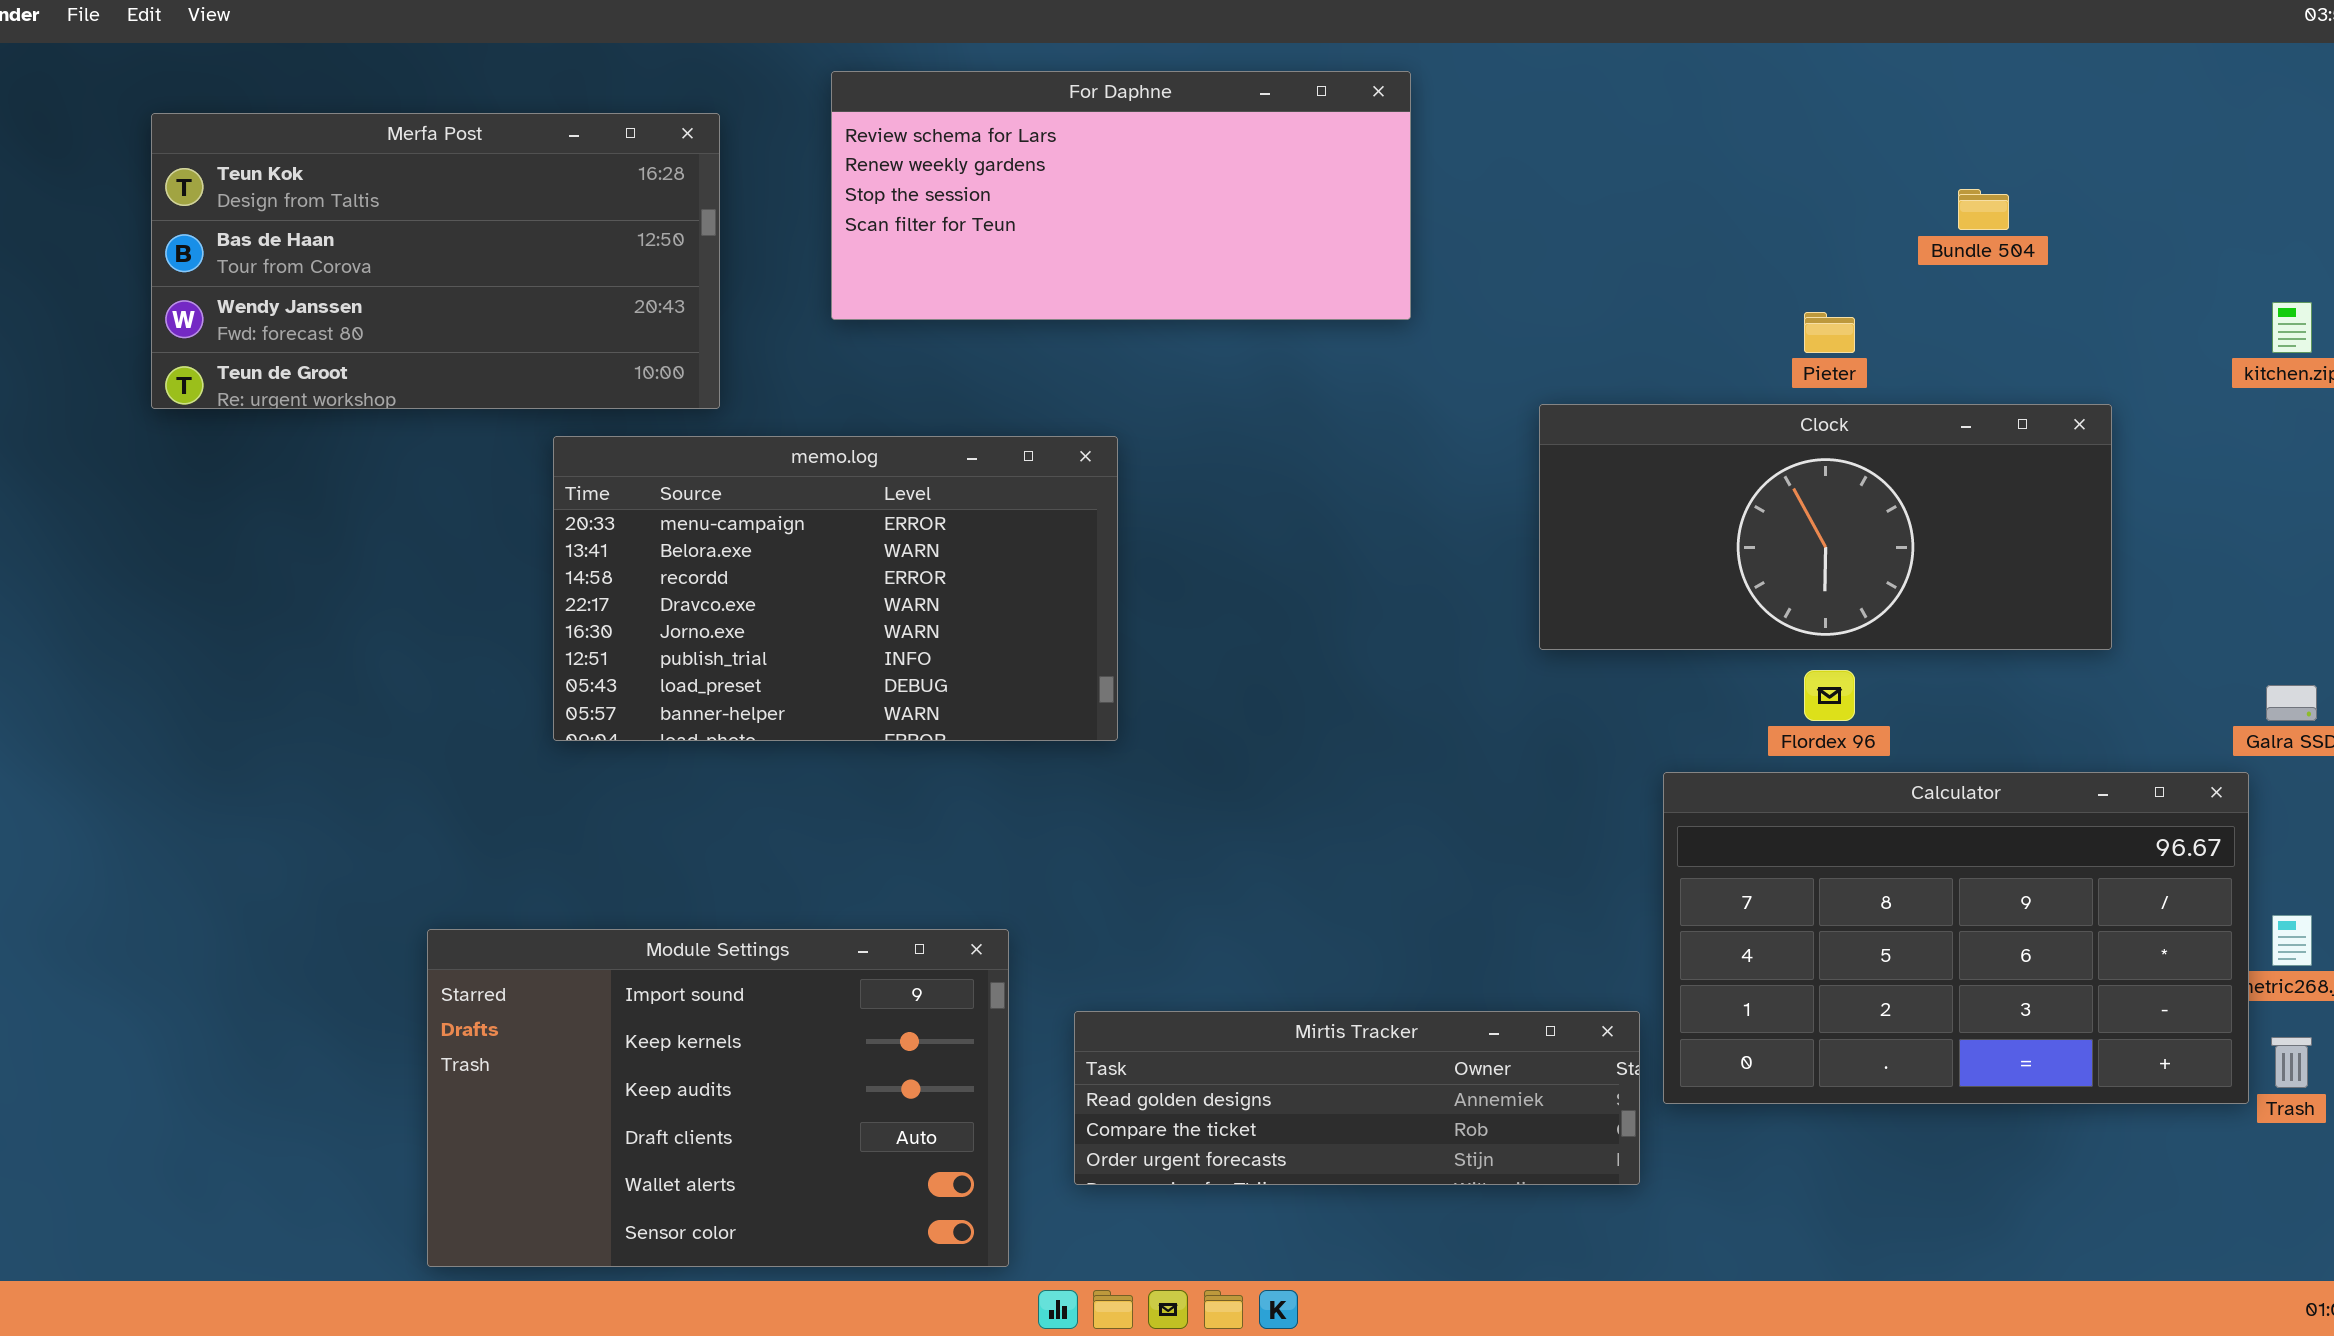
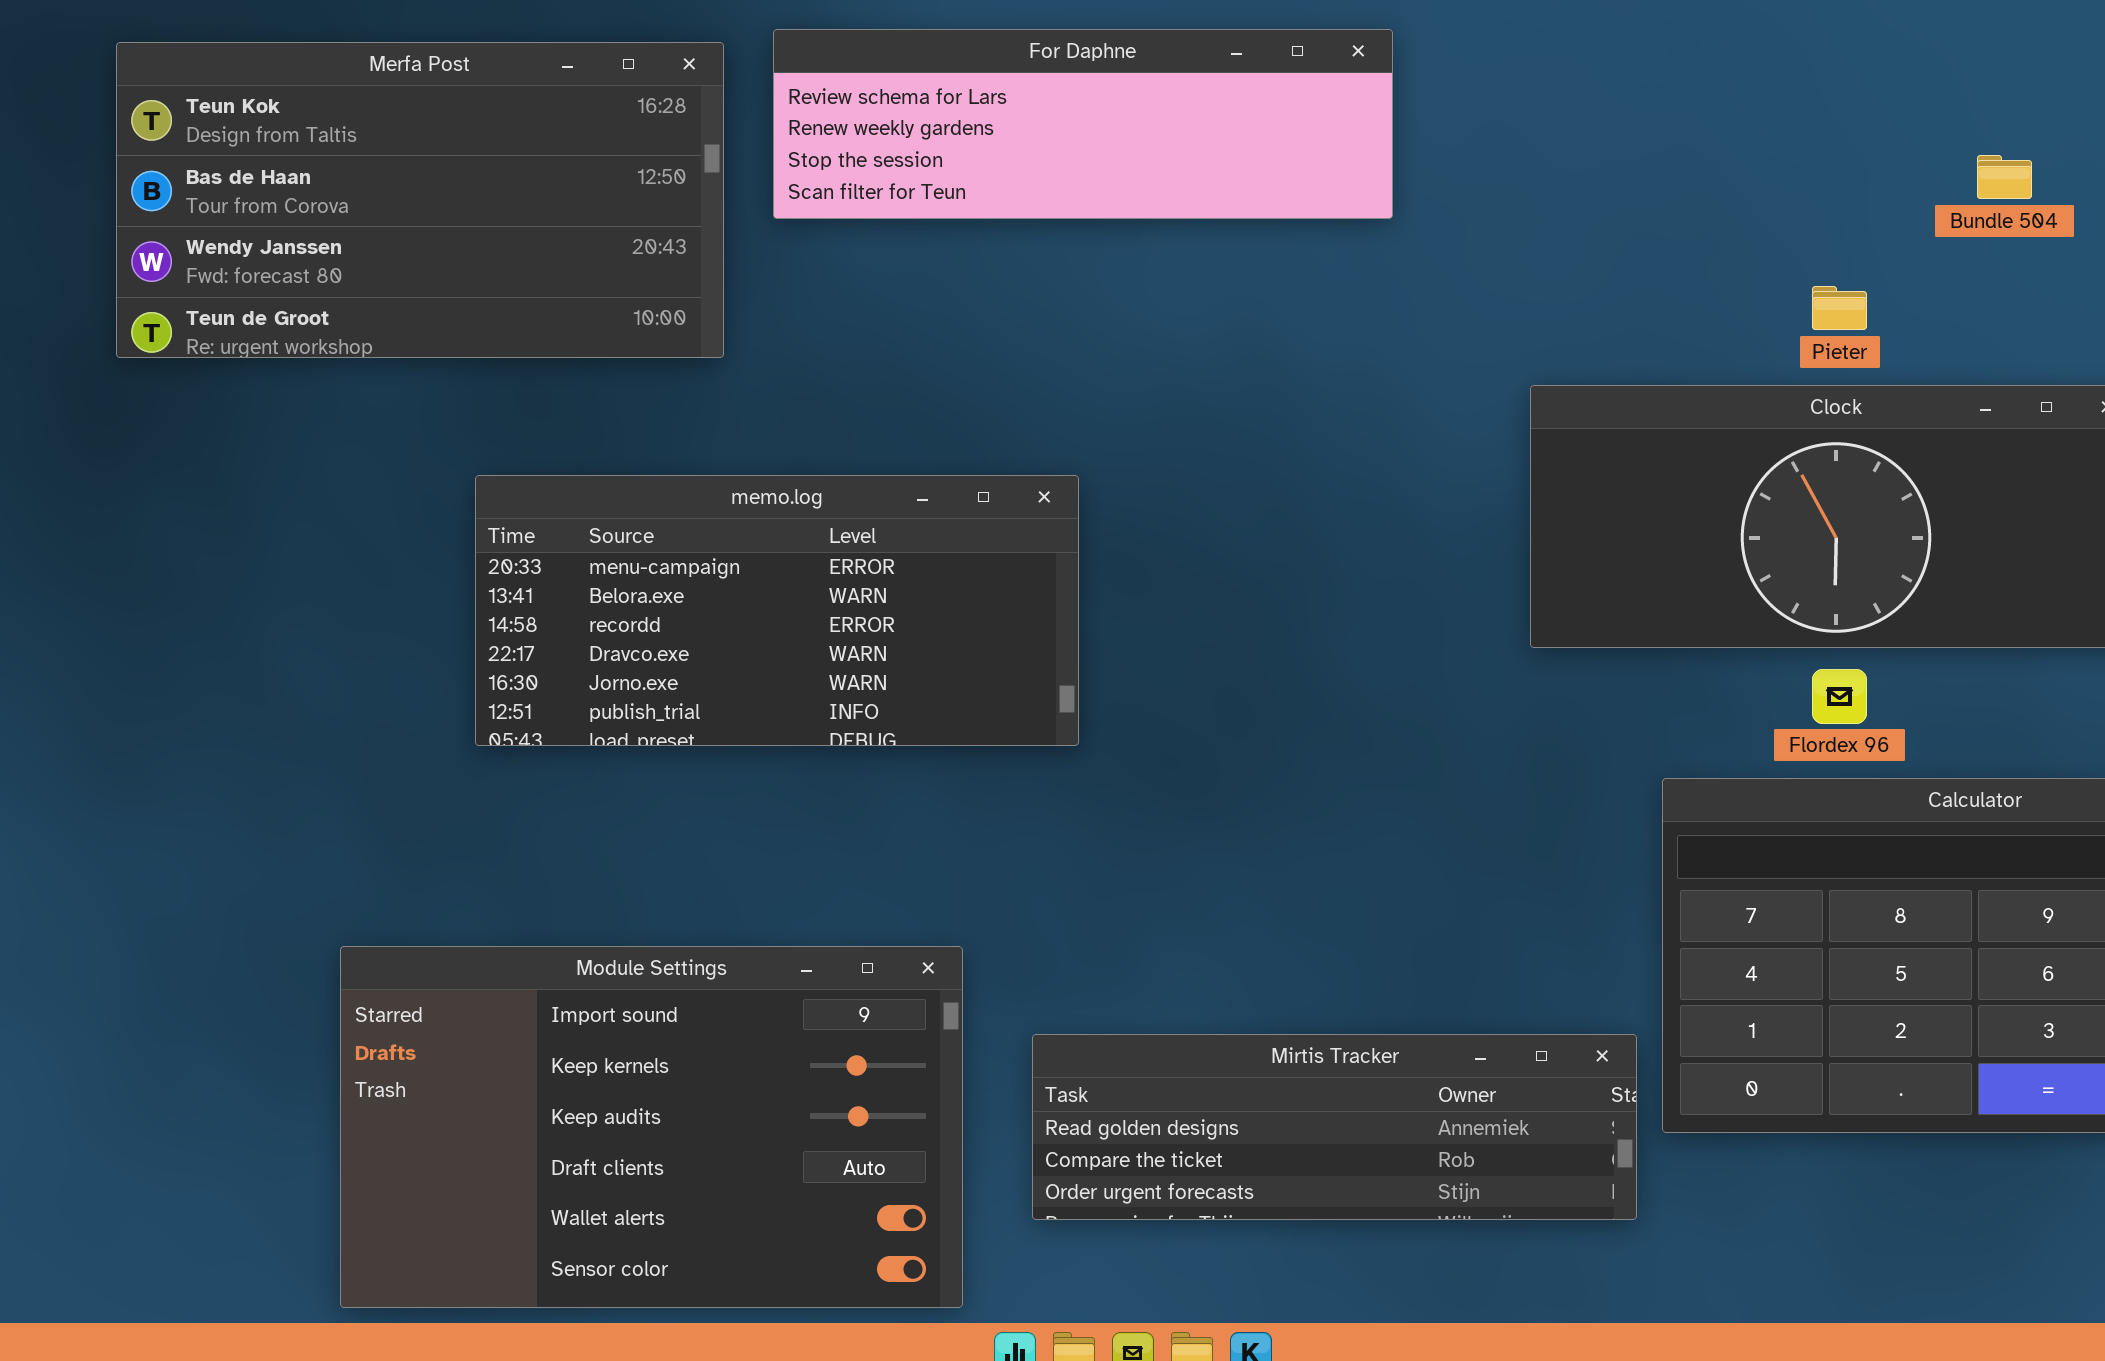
For Daphne: [831,71,1411,320] -> [773,29,1393,219], resized
Merfa Post: [151,113,720,409] -> [116,42,724,358], moved
memo.log: [553,436,1118,741] -> [475,475,1079,746], resized

